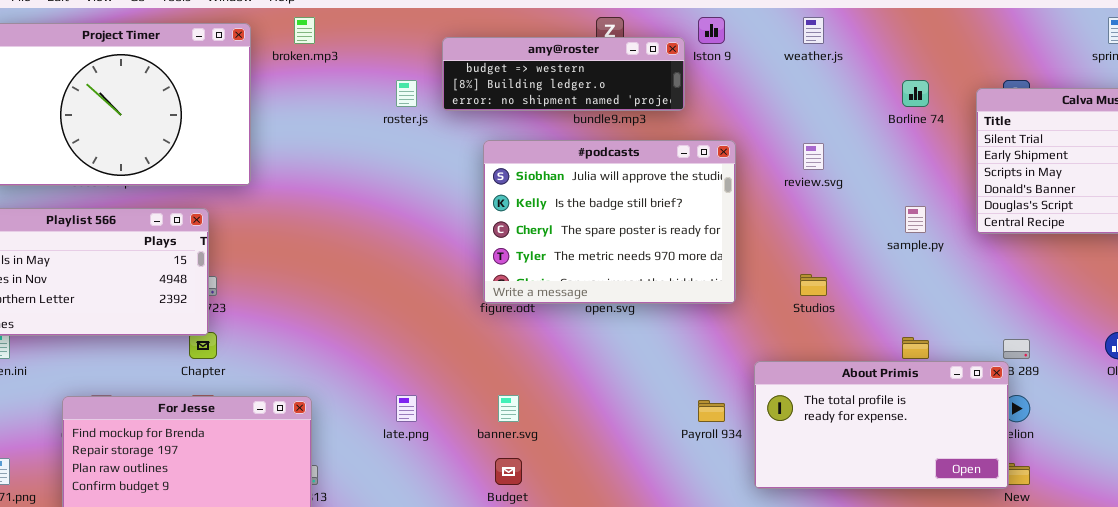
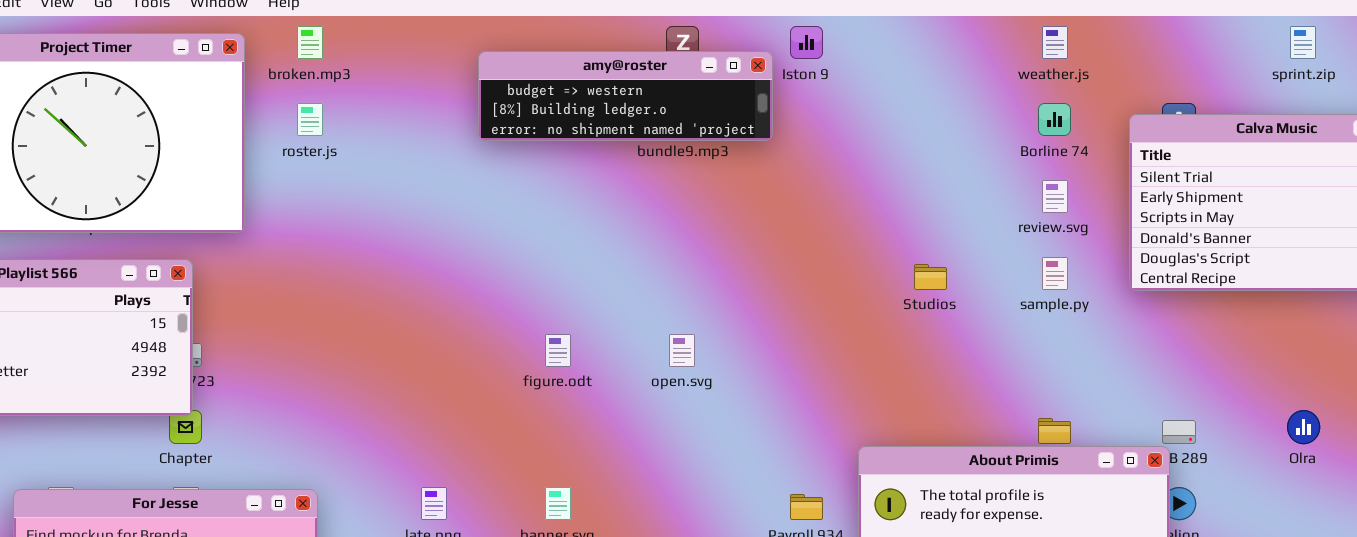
weather.js: [803,17,824,44] -> [1042,26,1068,59], moved
roster.js: [396,80,417,107] -> [297,103,323,136], moved
#podcasts: [483,140,736,304] -> none, closed
review.svg: [803,143,824,170] -> [1042,180,1068,213], moved
Studios: [800,274,827,296] -> [914,264,947,290], moved

